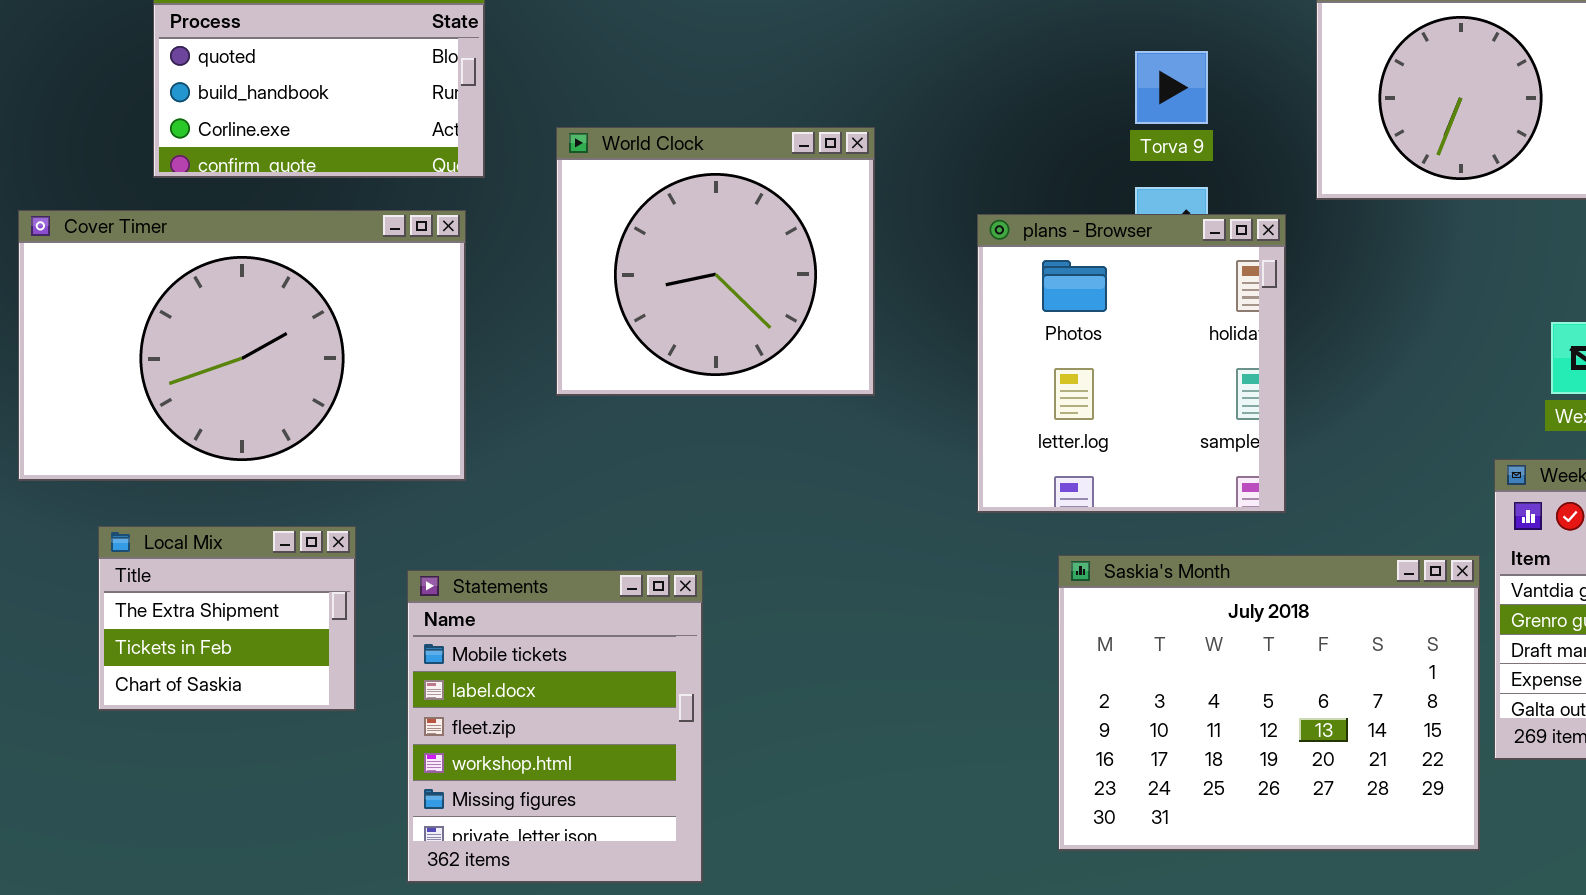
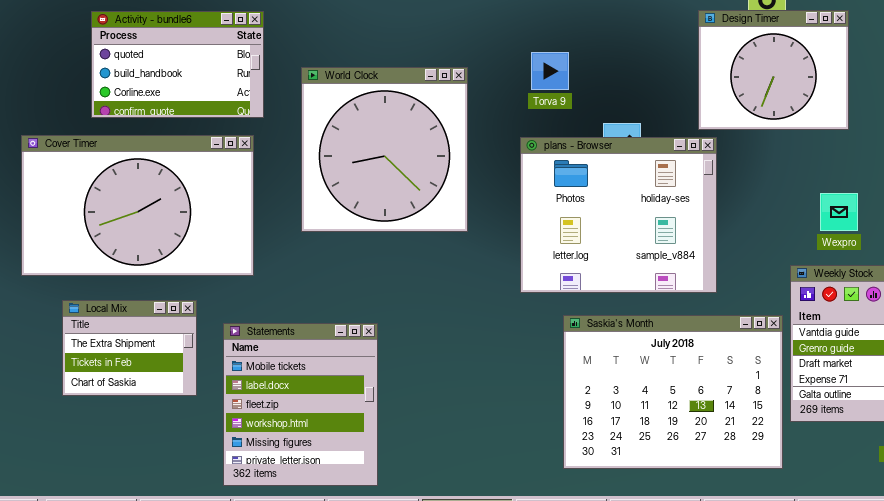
Torva 9: [1135,51,1208,124] -> [531,52,569,90], moved
World Clock: [556,127,875,396] -> [301,67,468,232], resized
plans - Browser: [977,214,1286,513] -> [520,137,717,293], resized

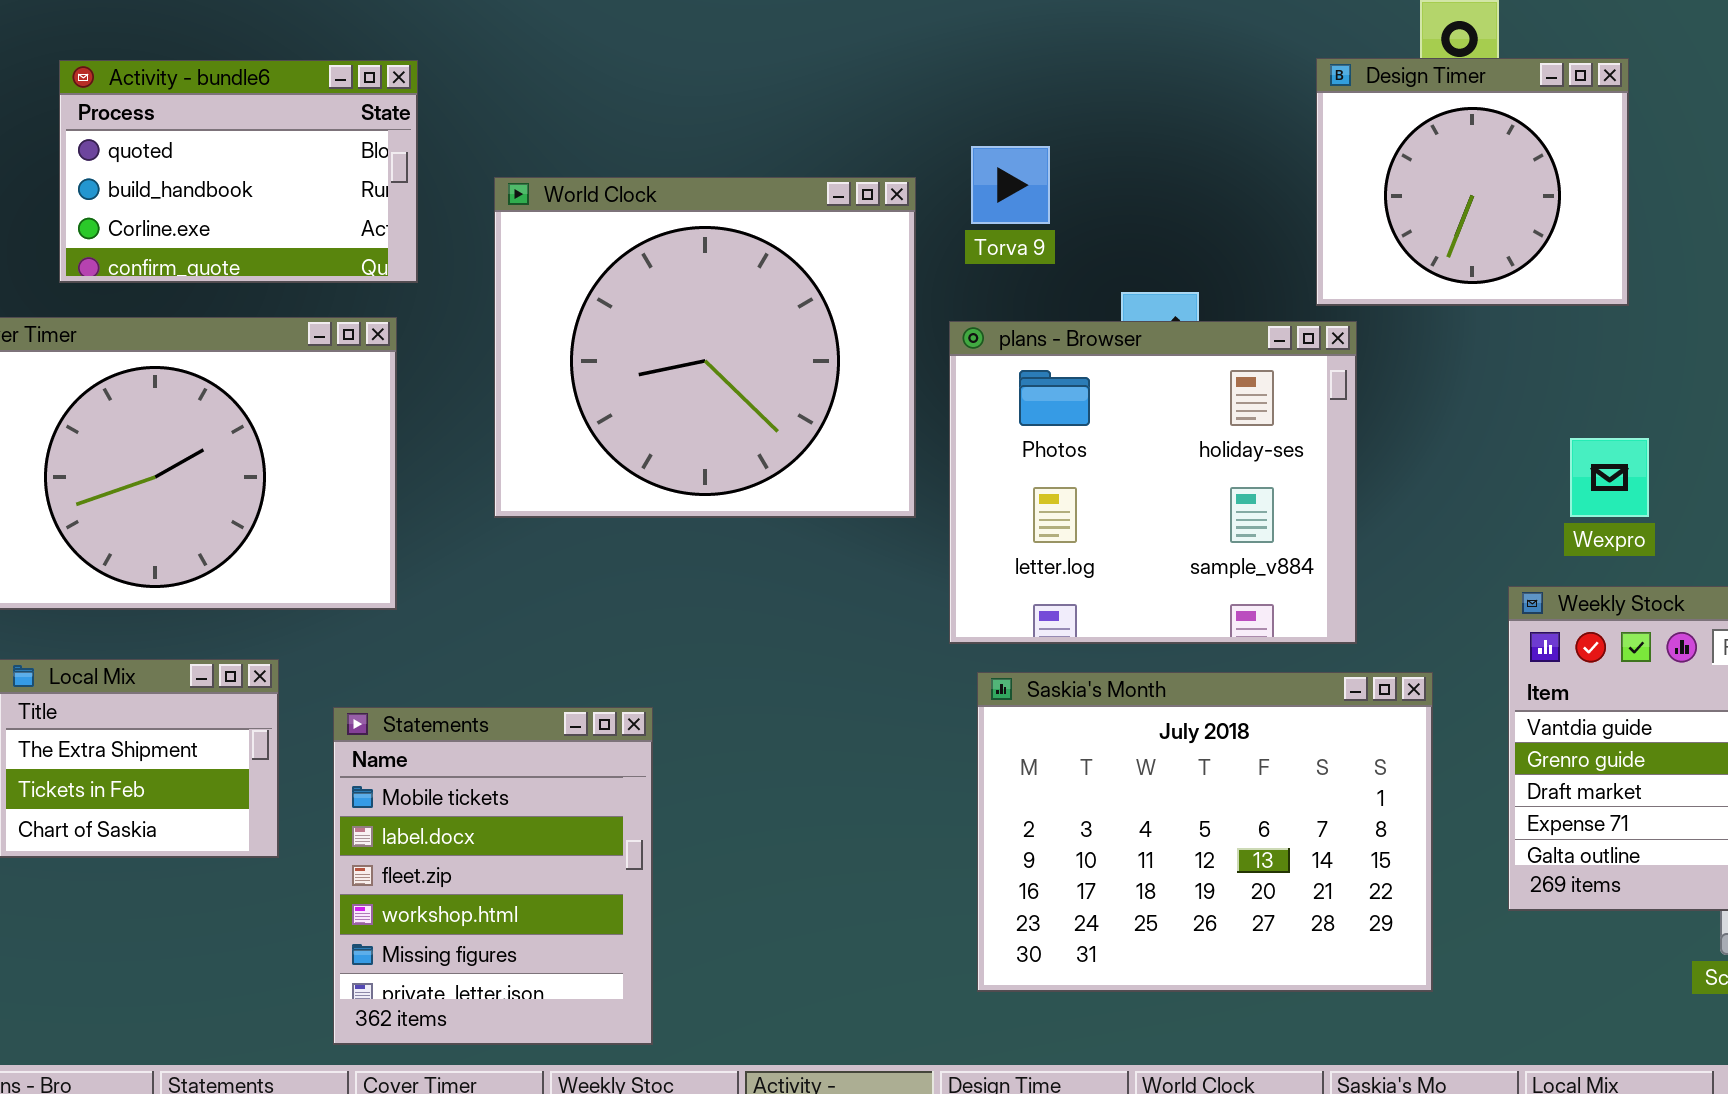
World Clock: [301,67,468,232] -> [494,177,916,518], resized
Saskia's Month: [563,315,783,469] -> [977,672,1433,992], moved

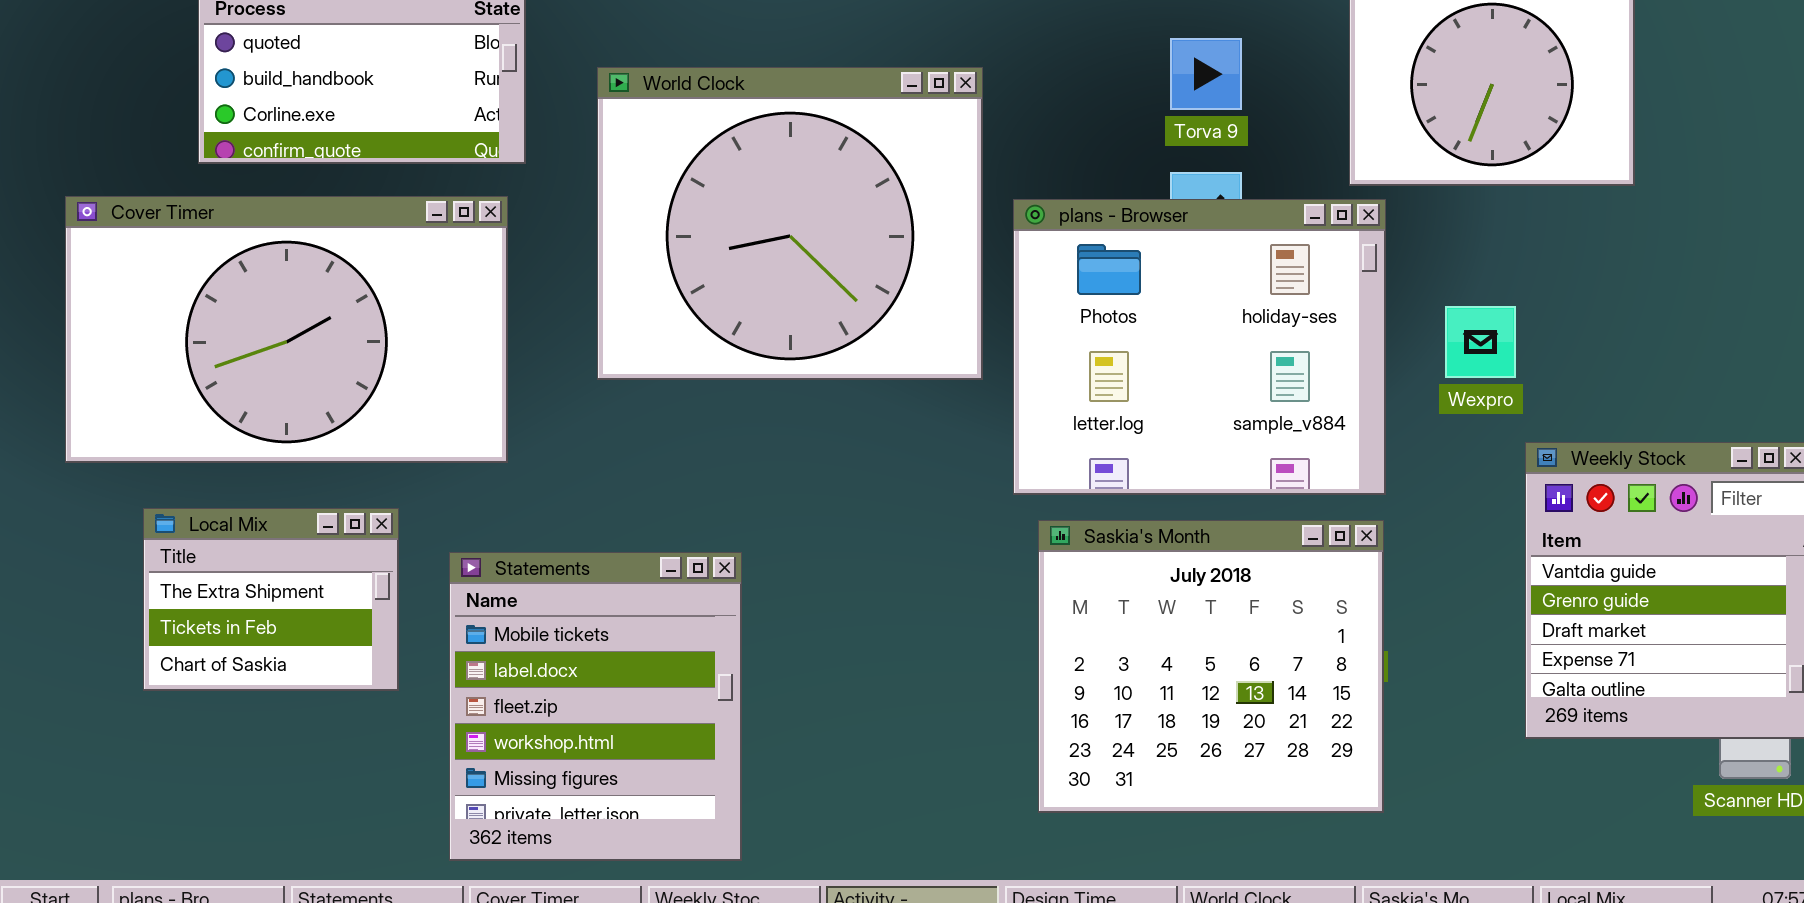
Torva 9: [971,146,1050,224] -> [1170,38,1242,110], moved
Wexpro: [1570,438,1649,517] -> [1445,306,1516,378], moved
Saskia's Month: [977,672,1433,992] -> [1038,520,1384,813], resized

